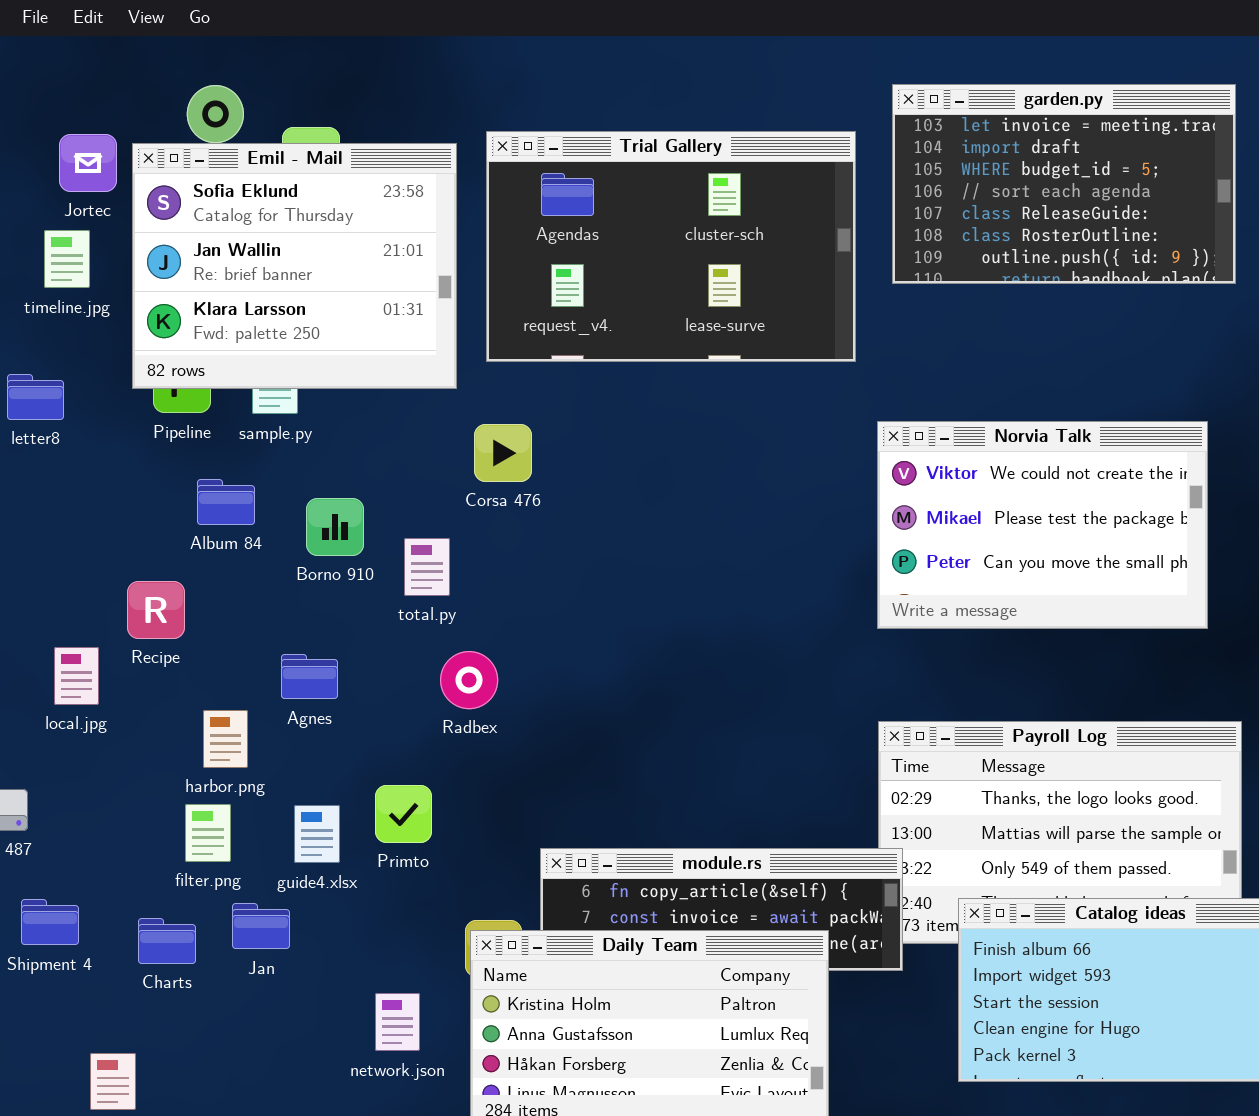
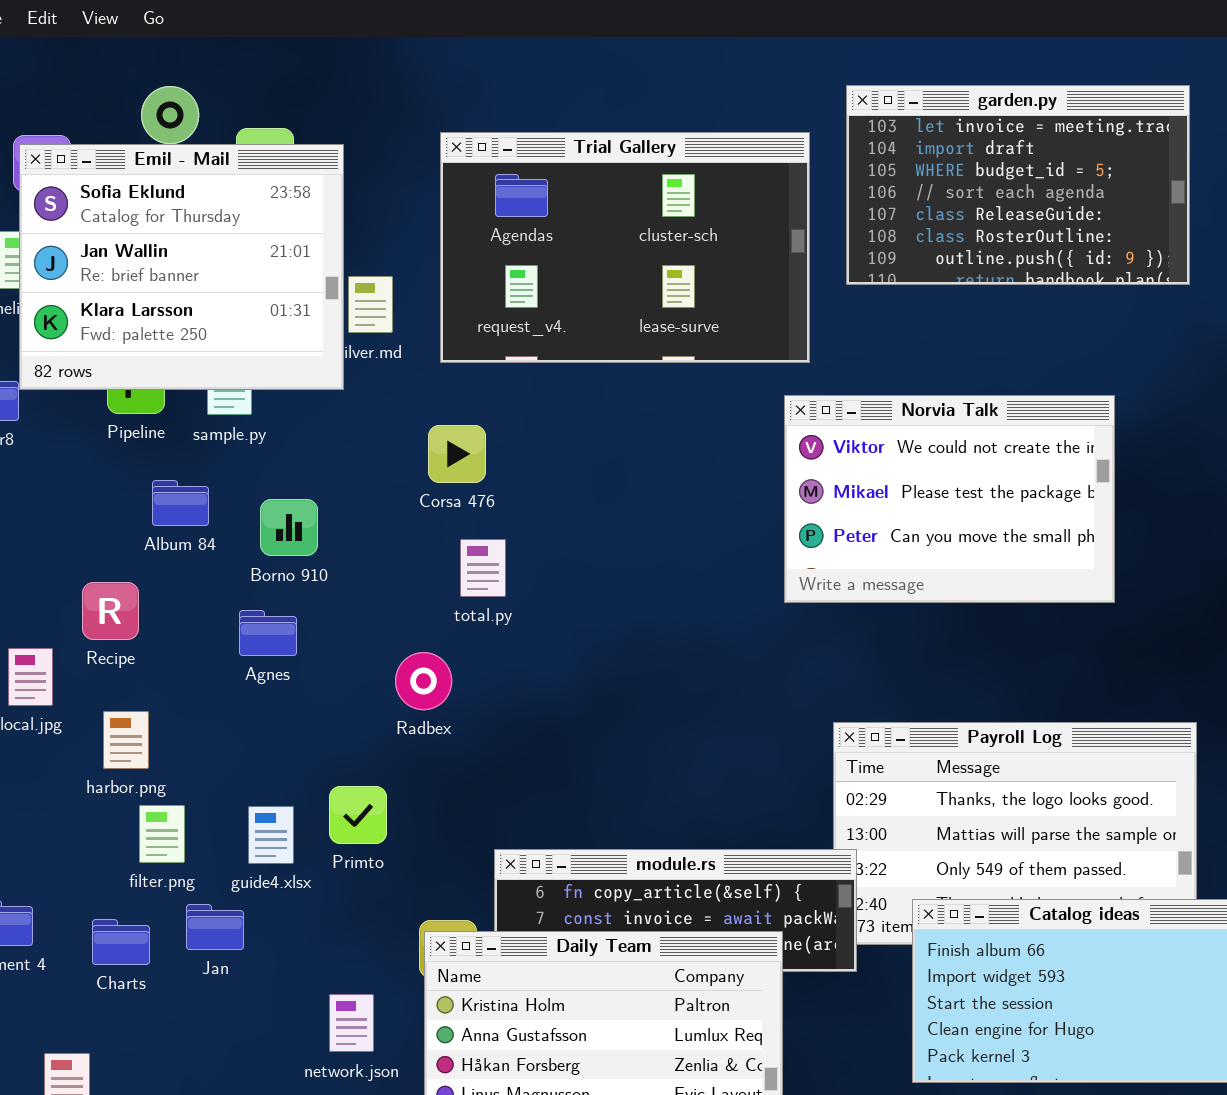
Emil - Mail: [132,143,457,389] -> [19,144,344,390], moved
Norvia Talk: [877,421,1208,629] -> [784,395,1115,603], moved
total.py: [404,538,450,596] -> [460,539,506,597], moved
Agnes: [281,654,338,699] -> [239,610,297,656], moved
harbor.png: [203,710,248,768] -> [103,711,149,769], moved

